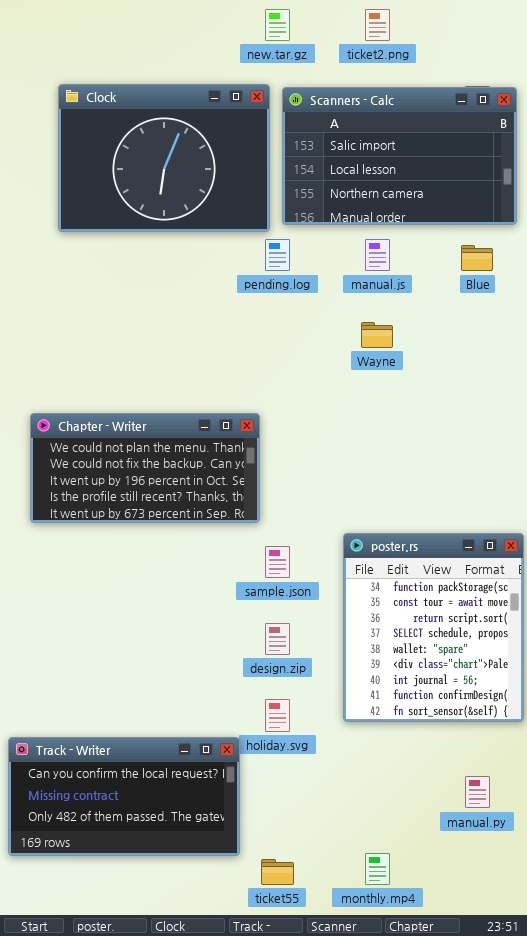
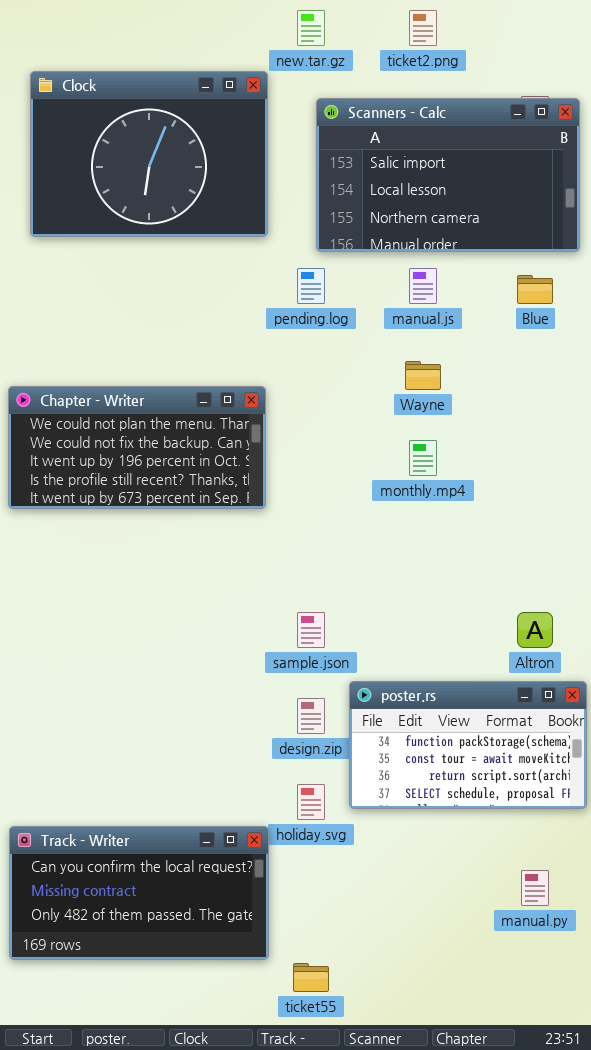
Clock: [58,84,270,232] -> [30,71,268,237], moved
Chapter - Writer: [30,413,260,523] -> [8,386,266,509], moved
poster.rs: [343,533,524,722] -> [349,681,587,809], resized
monthly.mp4: [365,853,390,885] -> [409,440,437,476], moved

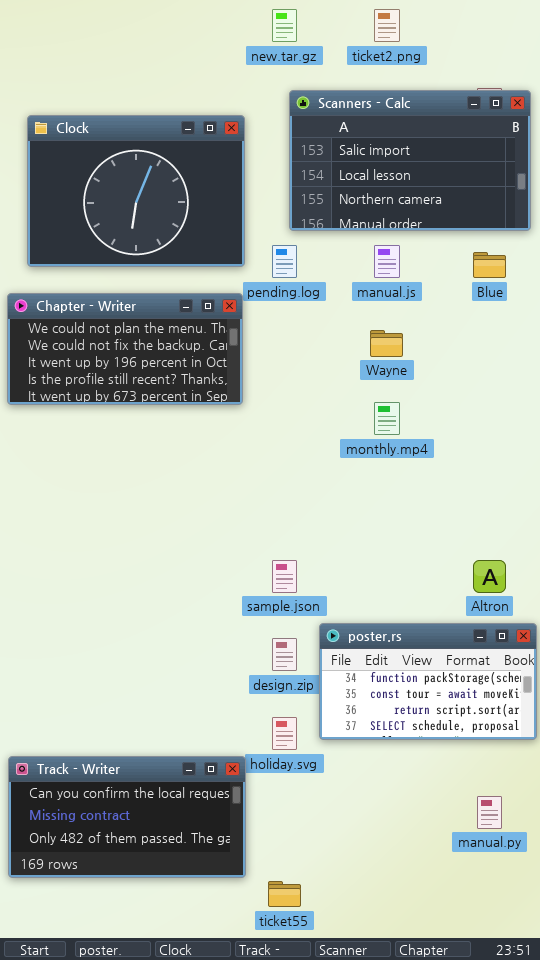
Clock: [30,71,268,237] -> [27,115,245,267], moved
Chapter - Writer: [8,386,266,509] -> [7,293,243,405], moved

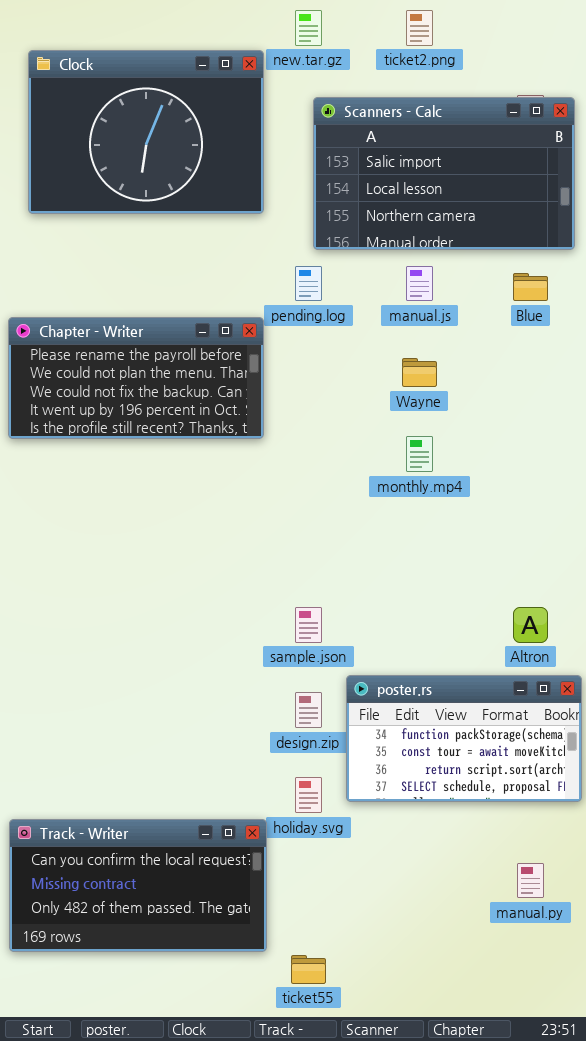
Clock: [27,115,245,267] -> [28,50,264,214], moved
Chapter - Writer: [7,293,243,405] -> [8,317,264,439], scrolled up 1 row

